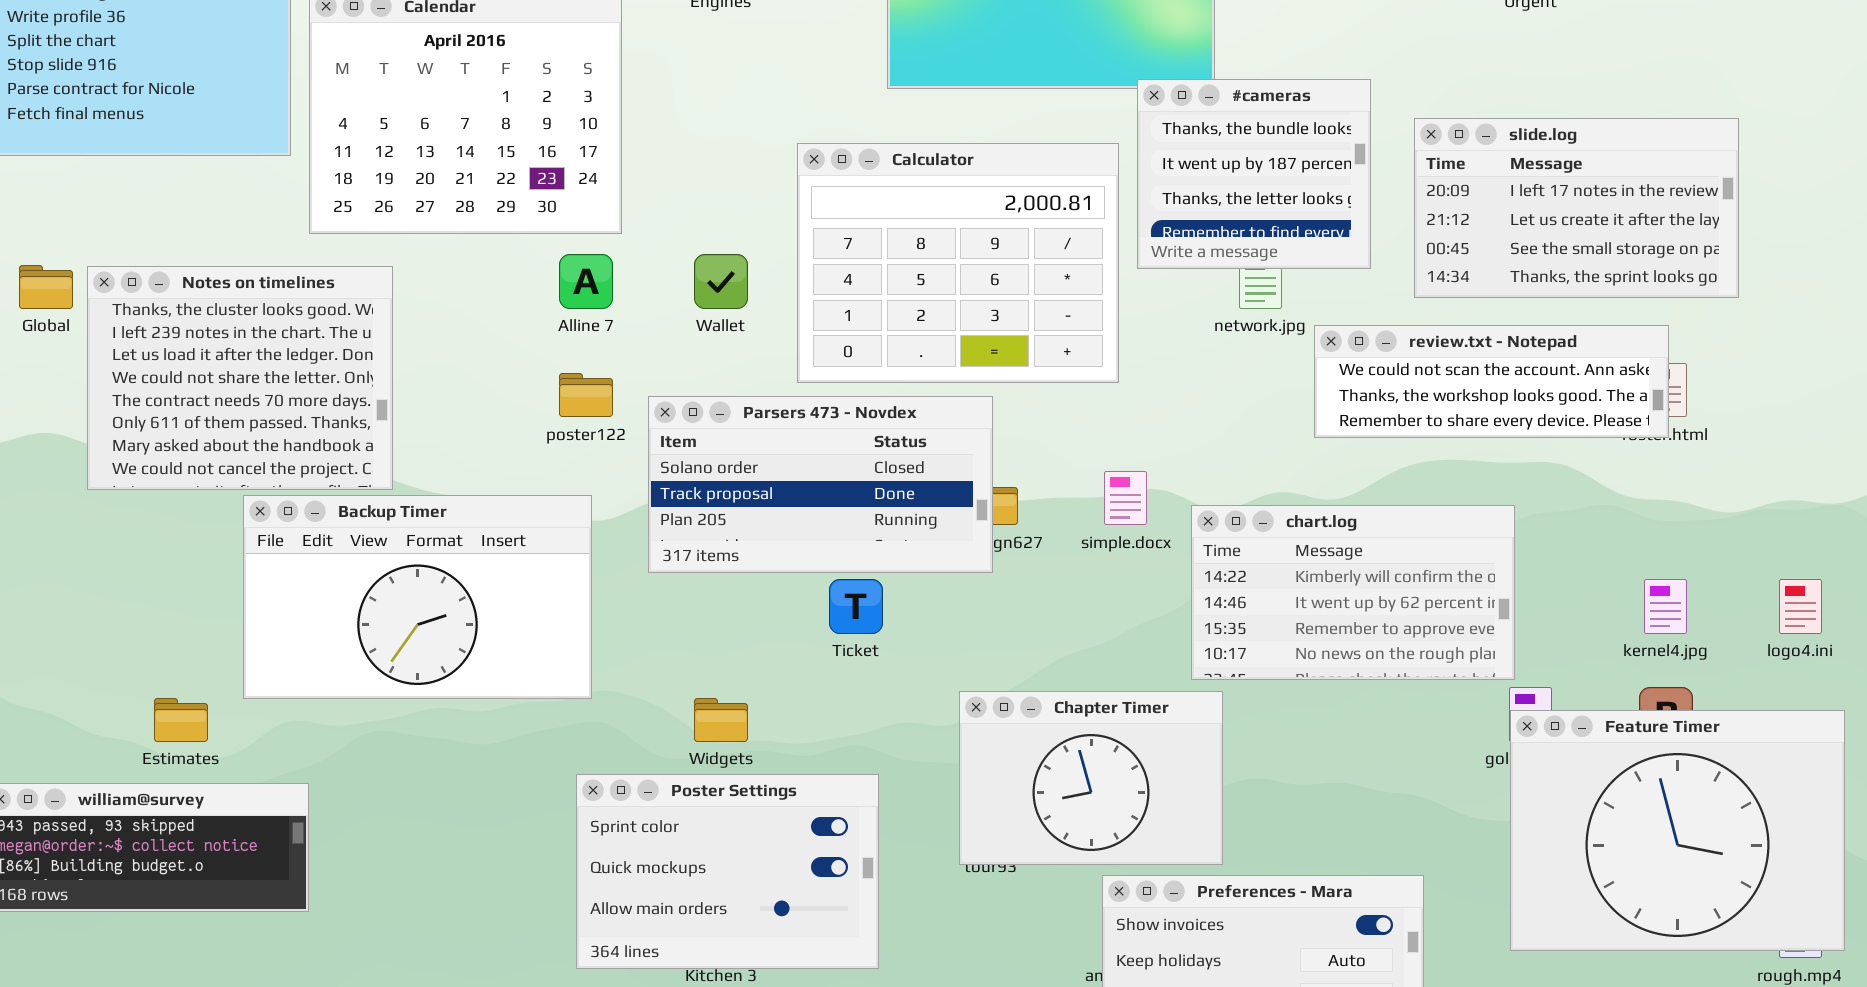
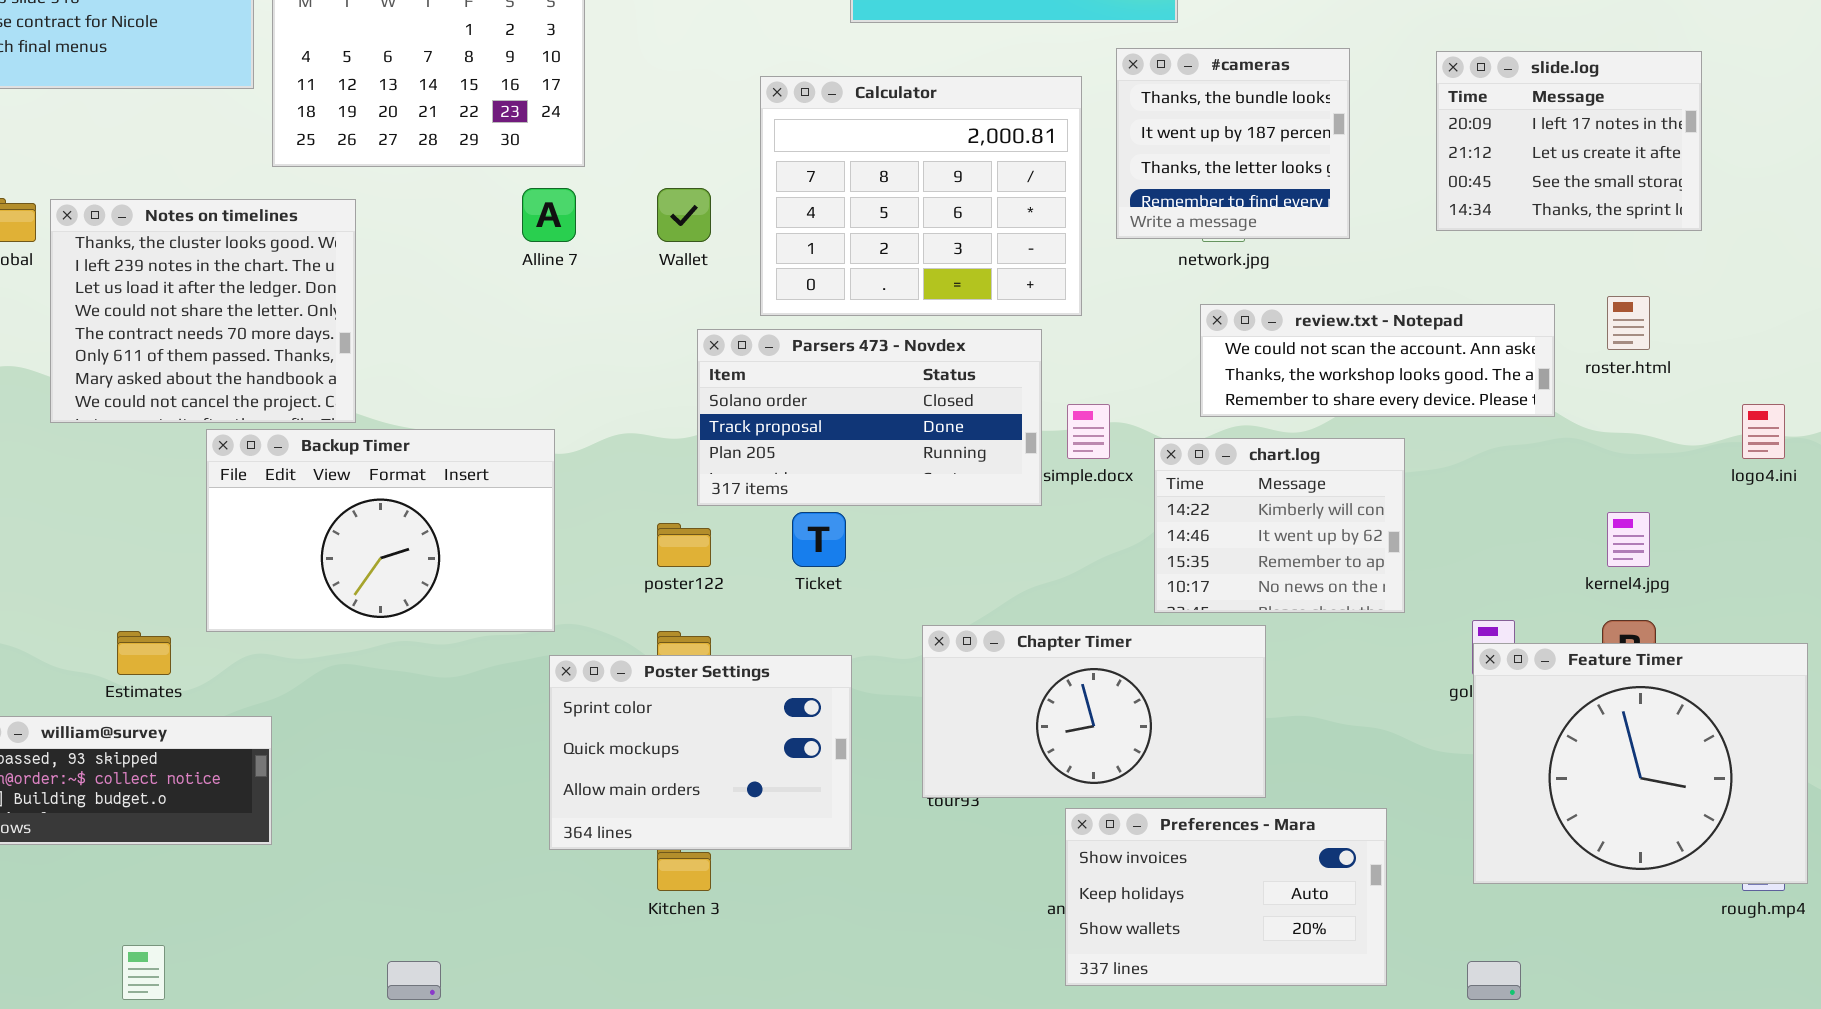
#cameras: [1137,79,1371,269] -> [1116,48,1350,239], moved
slide.log: [1414,118,1739,298] -> [1436,51,1702,231], resized
review.txt - Notepad: [1314,325,1669,438] -> [1200,304,1555,417], moved
poster122: [559,373,613,417] -> [657,523,711,567], moved
Parsers 473 - Novdex: [648,396,993,573] -> [697,329,1042,506], moved
chart.log: [1191,505,1515,680] -> [1154,438,1405,613], resized
logo4.ini: [1779,579,1822,634] -> [1742,404,1785,459], moved
Chapter Timer: [959,691,1223,865] -> [922,625,1266,798], resized
Poster Settings: [576,774,879,969] -> [549,655,852,850], moved

